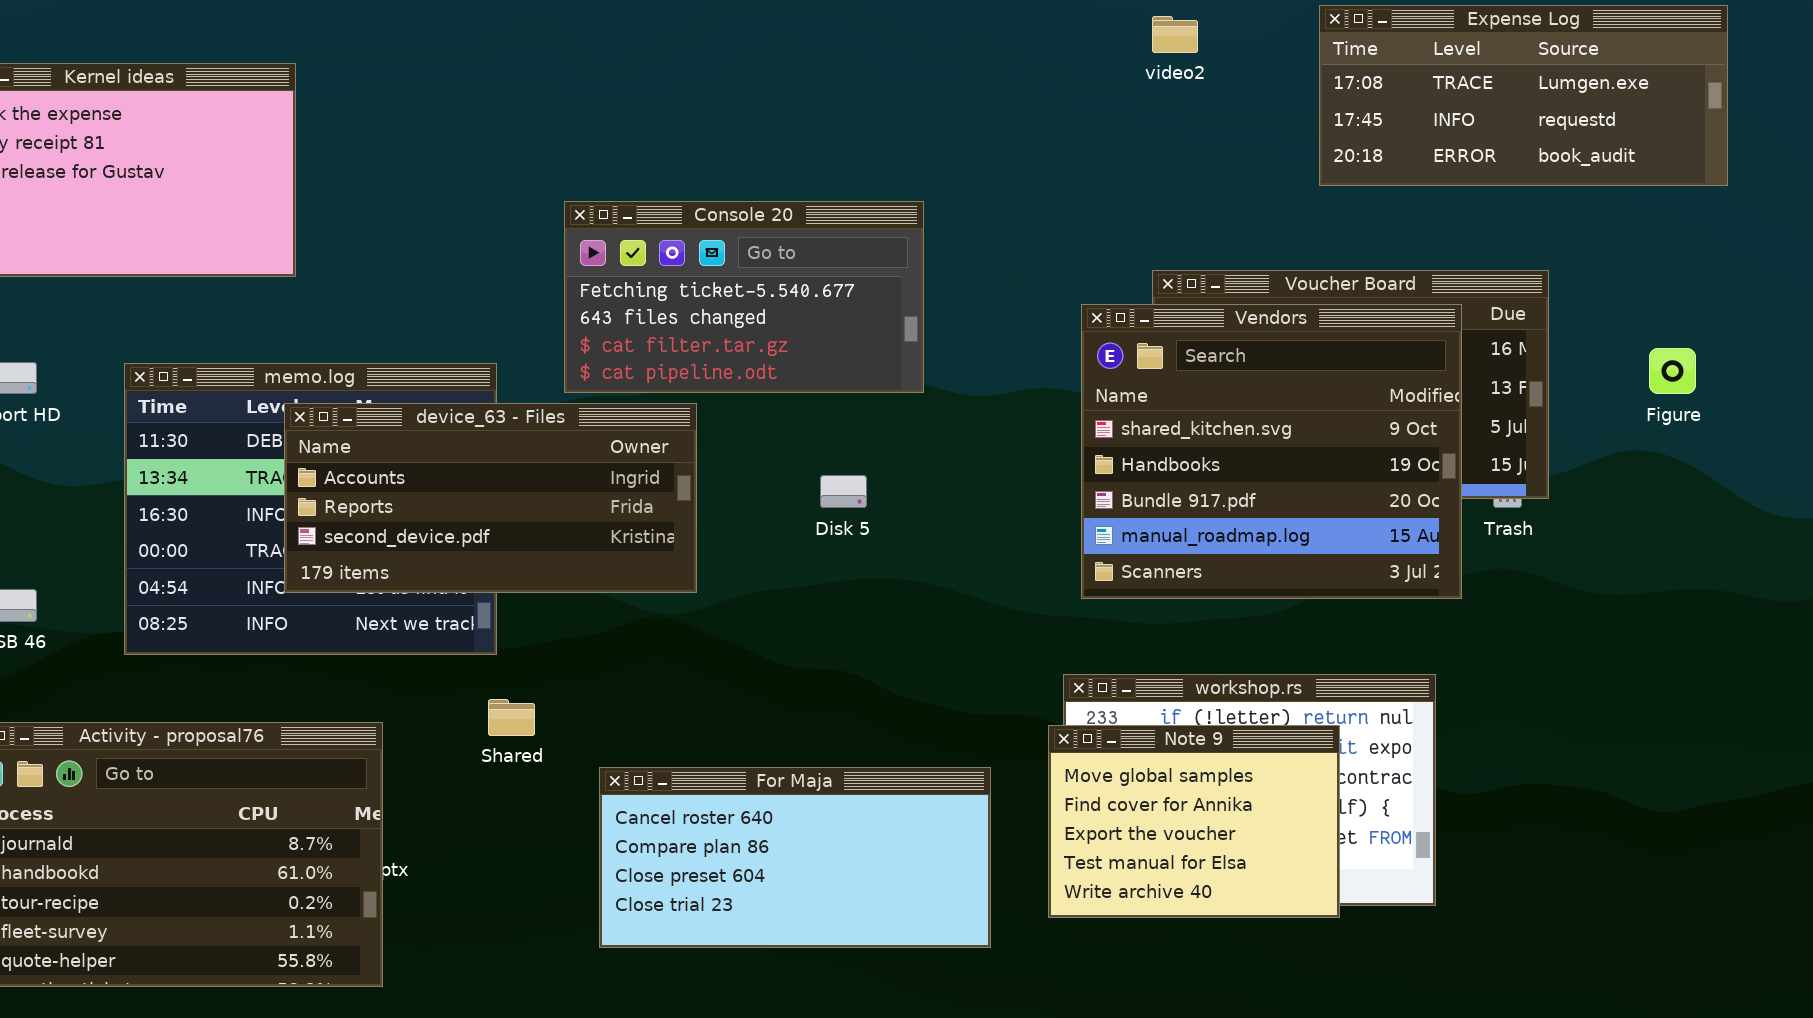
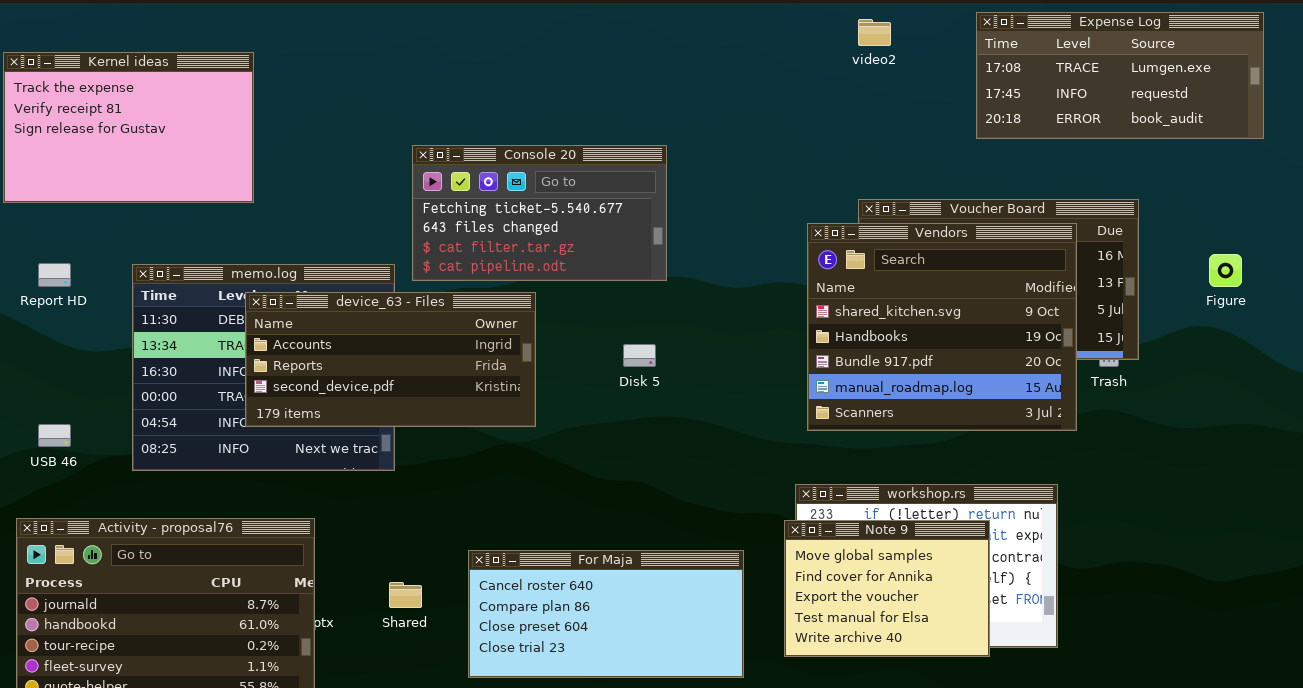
Console 20: [564,201,924,393] -> [412,145,667,281], moved
Shared: [488,699,535,736] -> [389,582,422,608], moved

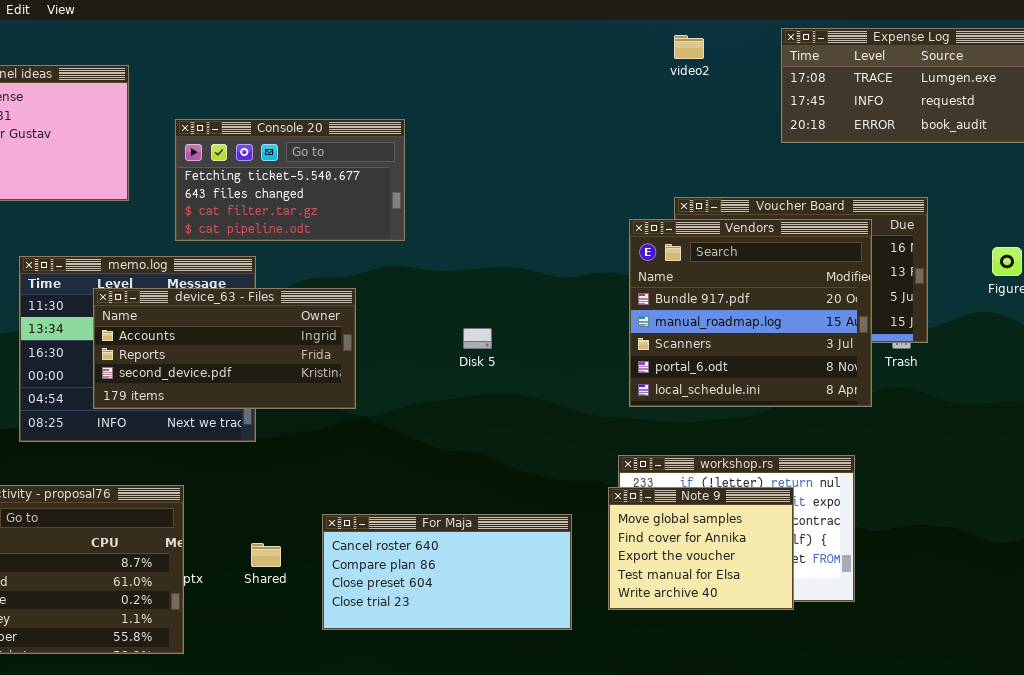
Console 20: [412,145,667,281] -> [175,119,405,241], moved
Vendors: [807,223,1077,431] -> [629,219,872,407], scrolled down 2 rows
device_63 - Files: [245,292,536,427] -> [93,288,356,409], moved

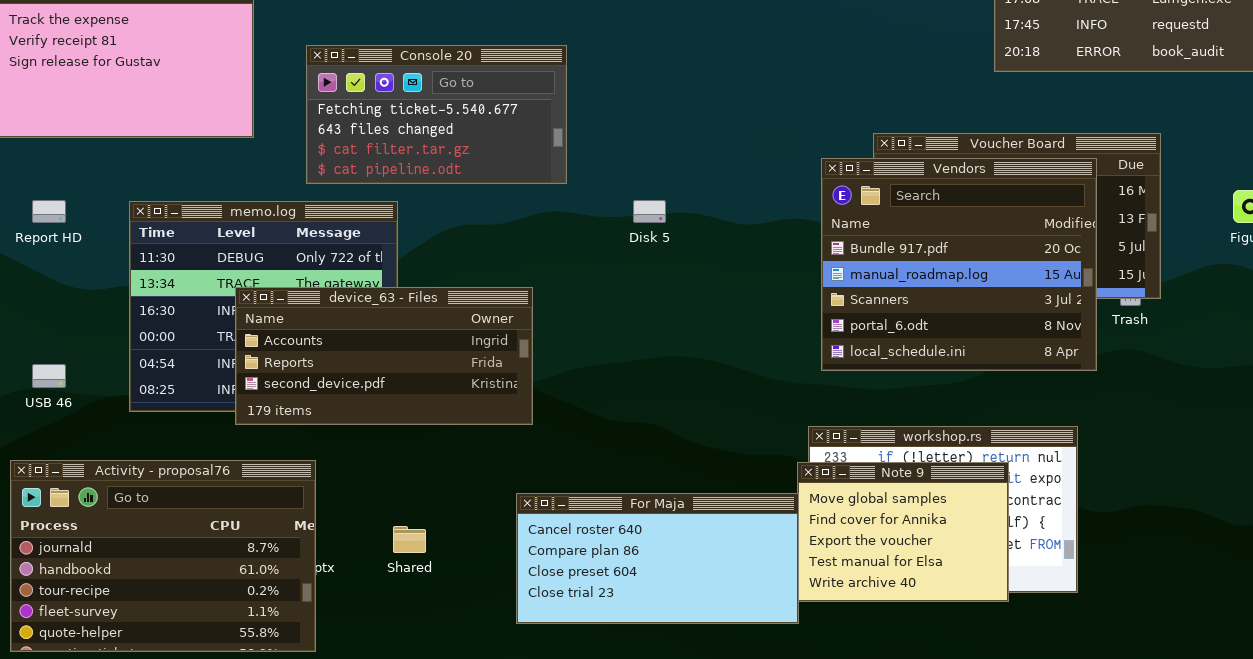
device_63 - Files: [93,288,356,409] -> [235,287,533,425], moved
Disk 5: [463,328,492,349] -> [633,200,666,223], moved
For Maja: [322,514,572,630] -> [516,493,799,624], moved

